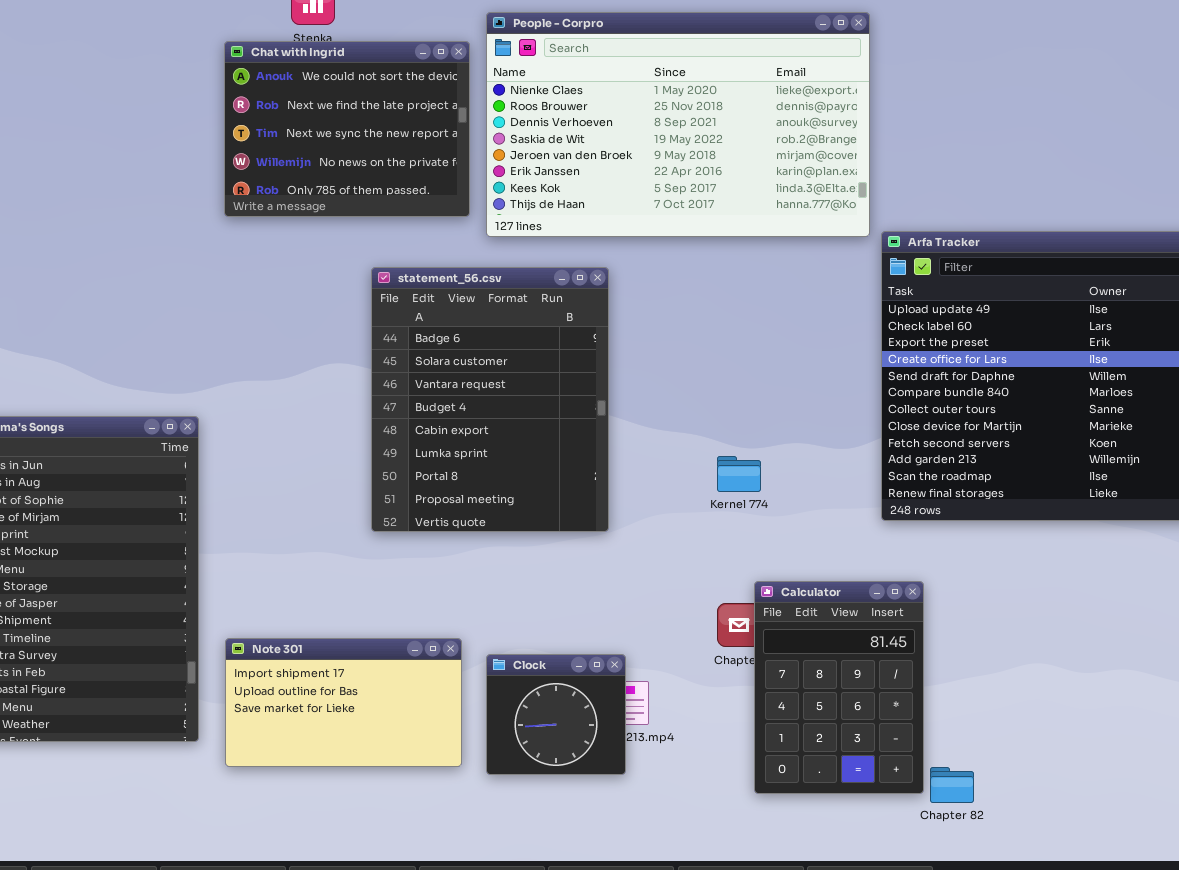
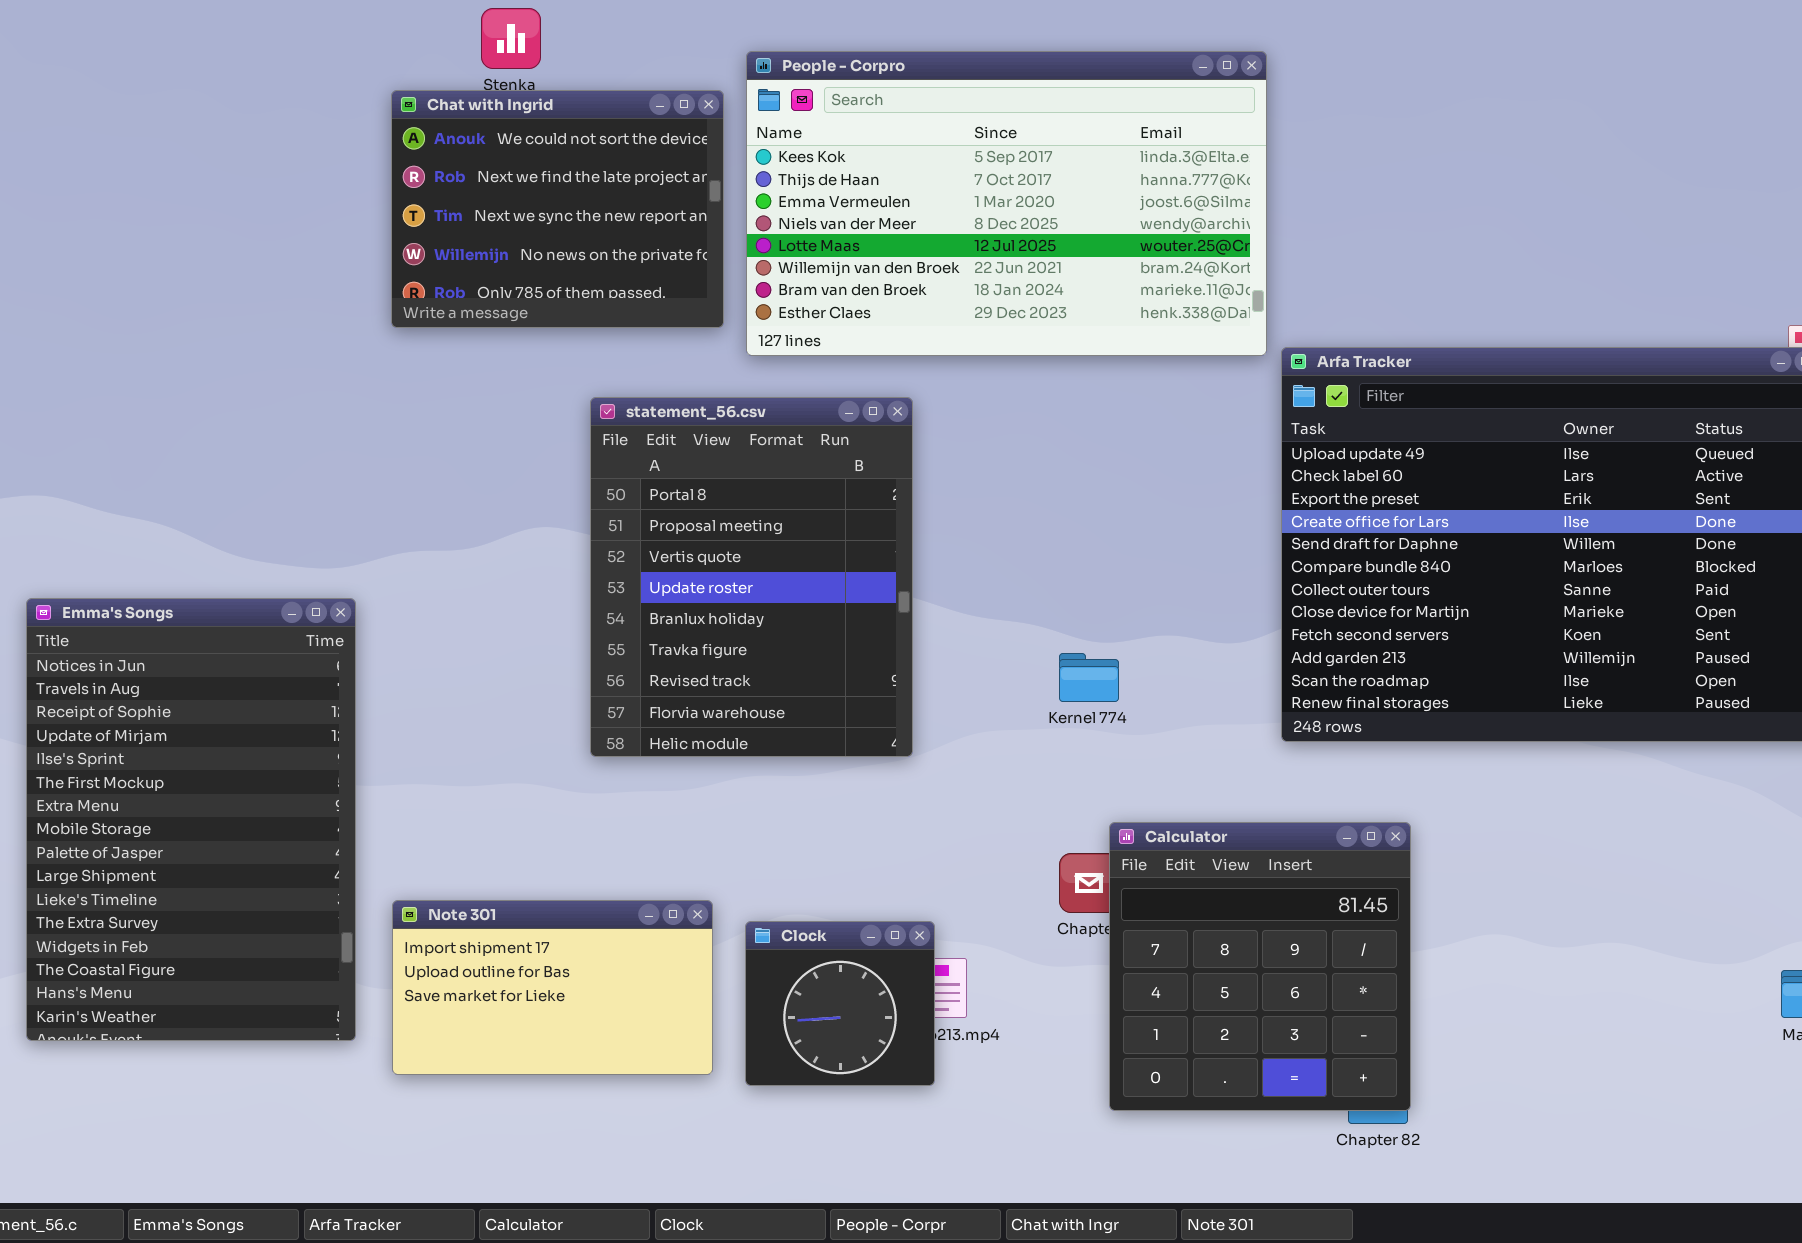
People - Corpro: [486,12,870,237] -> [746,51,1267,356], scrolled down 6 rows
statement_56.csv: [371,267,609,532] -> [590,397,913,757], scrolled down 6 rows
Calculator: [754,581,924,794] -> [1109,822,1411,1111], resized

